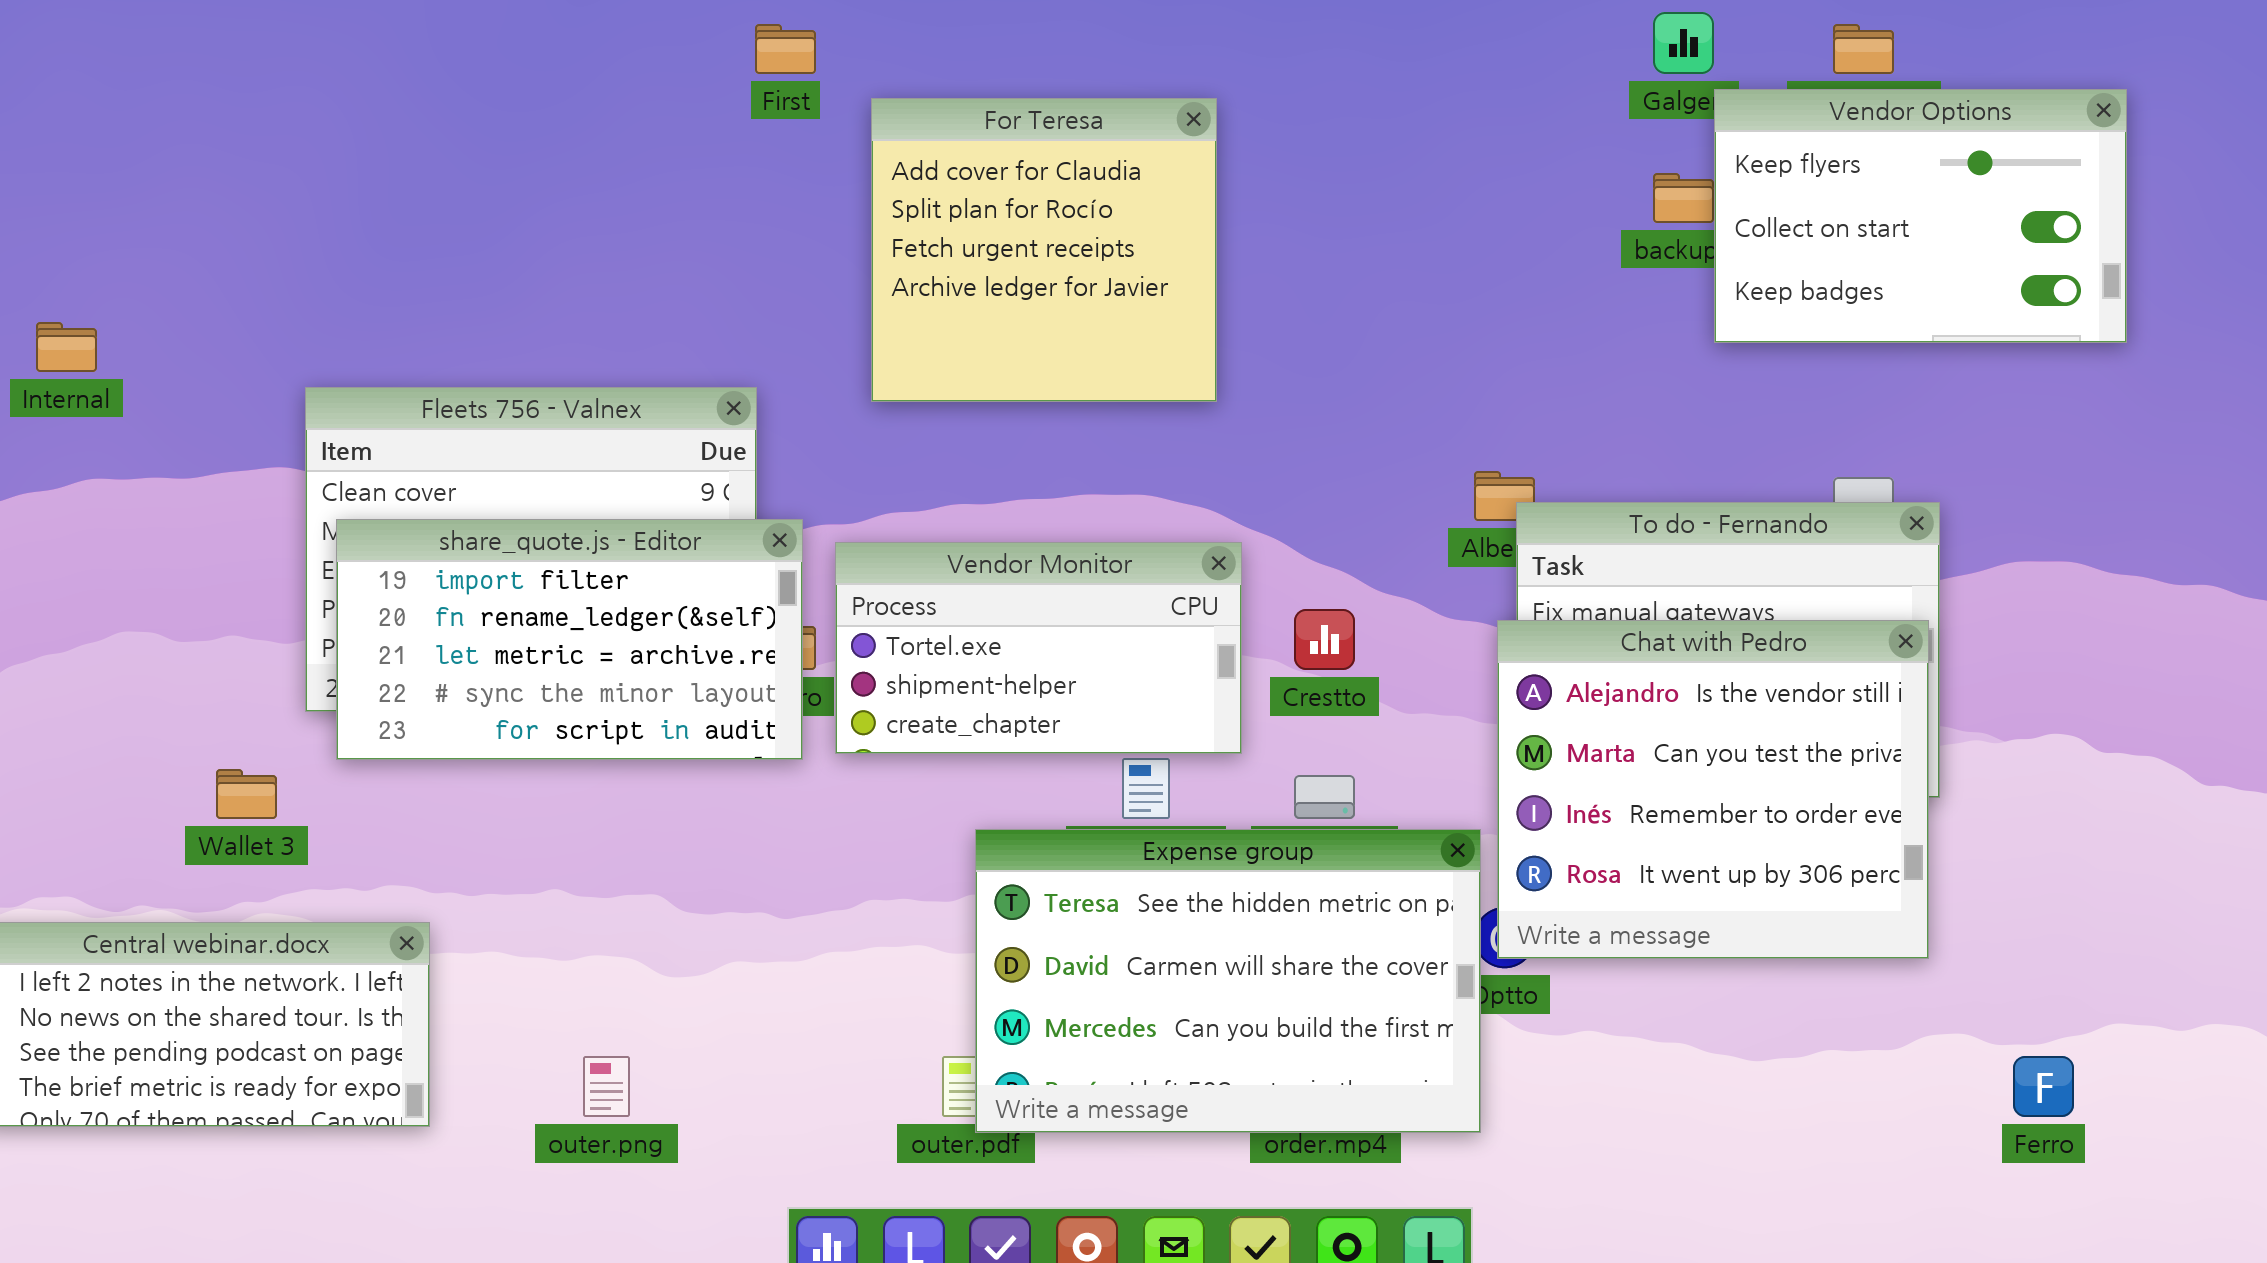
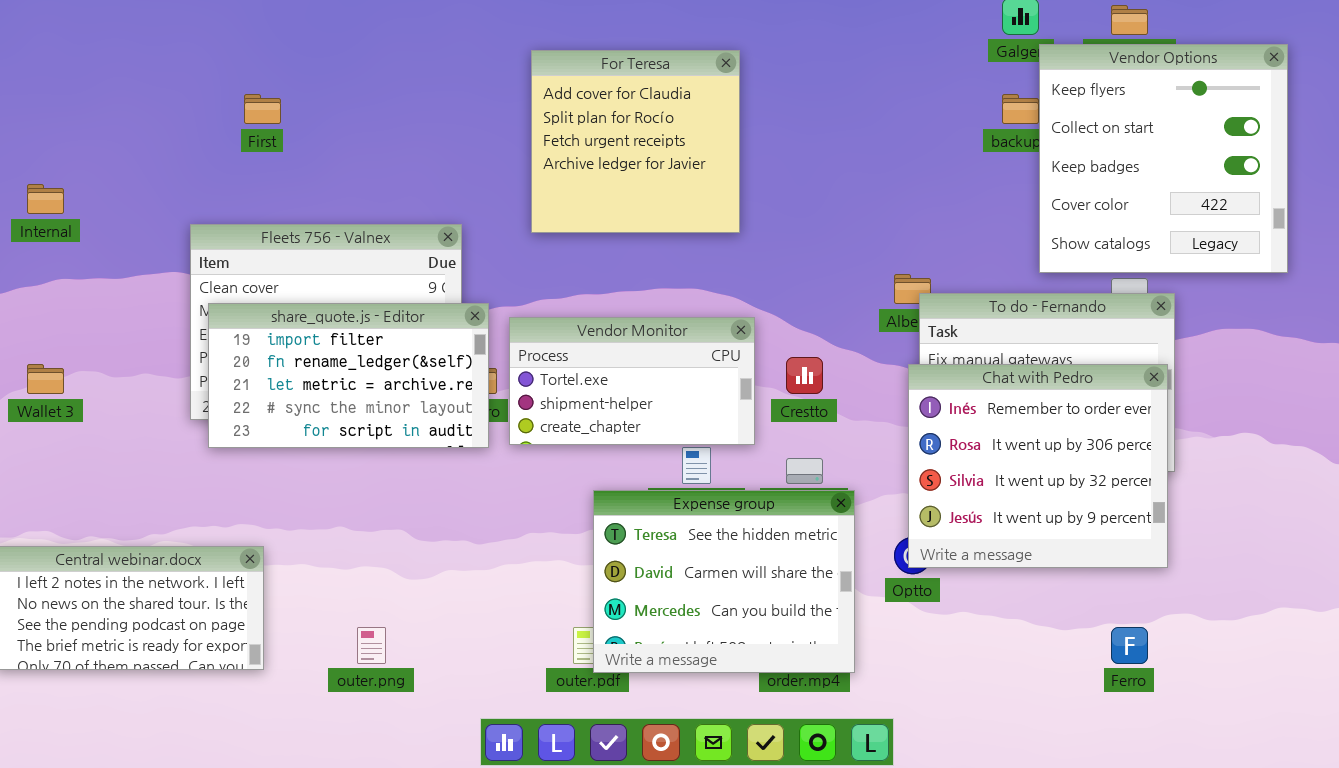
First: [755,24,816,74] -> [244,94,281,124], moved
Vendor Options: [1714,89,2127,343] -> [1039,44,1288,273], resized
Chat with Pedro: [1497,620,1929,959] -> [908,364,1168,568], scrolled down 2 rows
Wallet 3: [216,769,277,819] -> [27,364,64,394], moved
Expense group: [975,829,1481,1133] -> [593,490,855,673], resized
Ferro: [2013,1056,2074,1117] -> [1111,627,1148,664], moved

